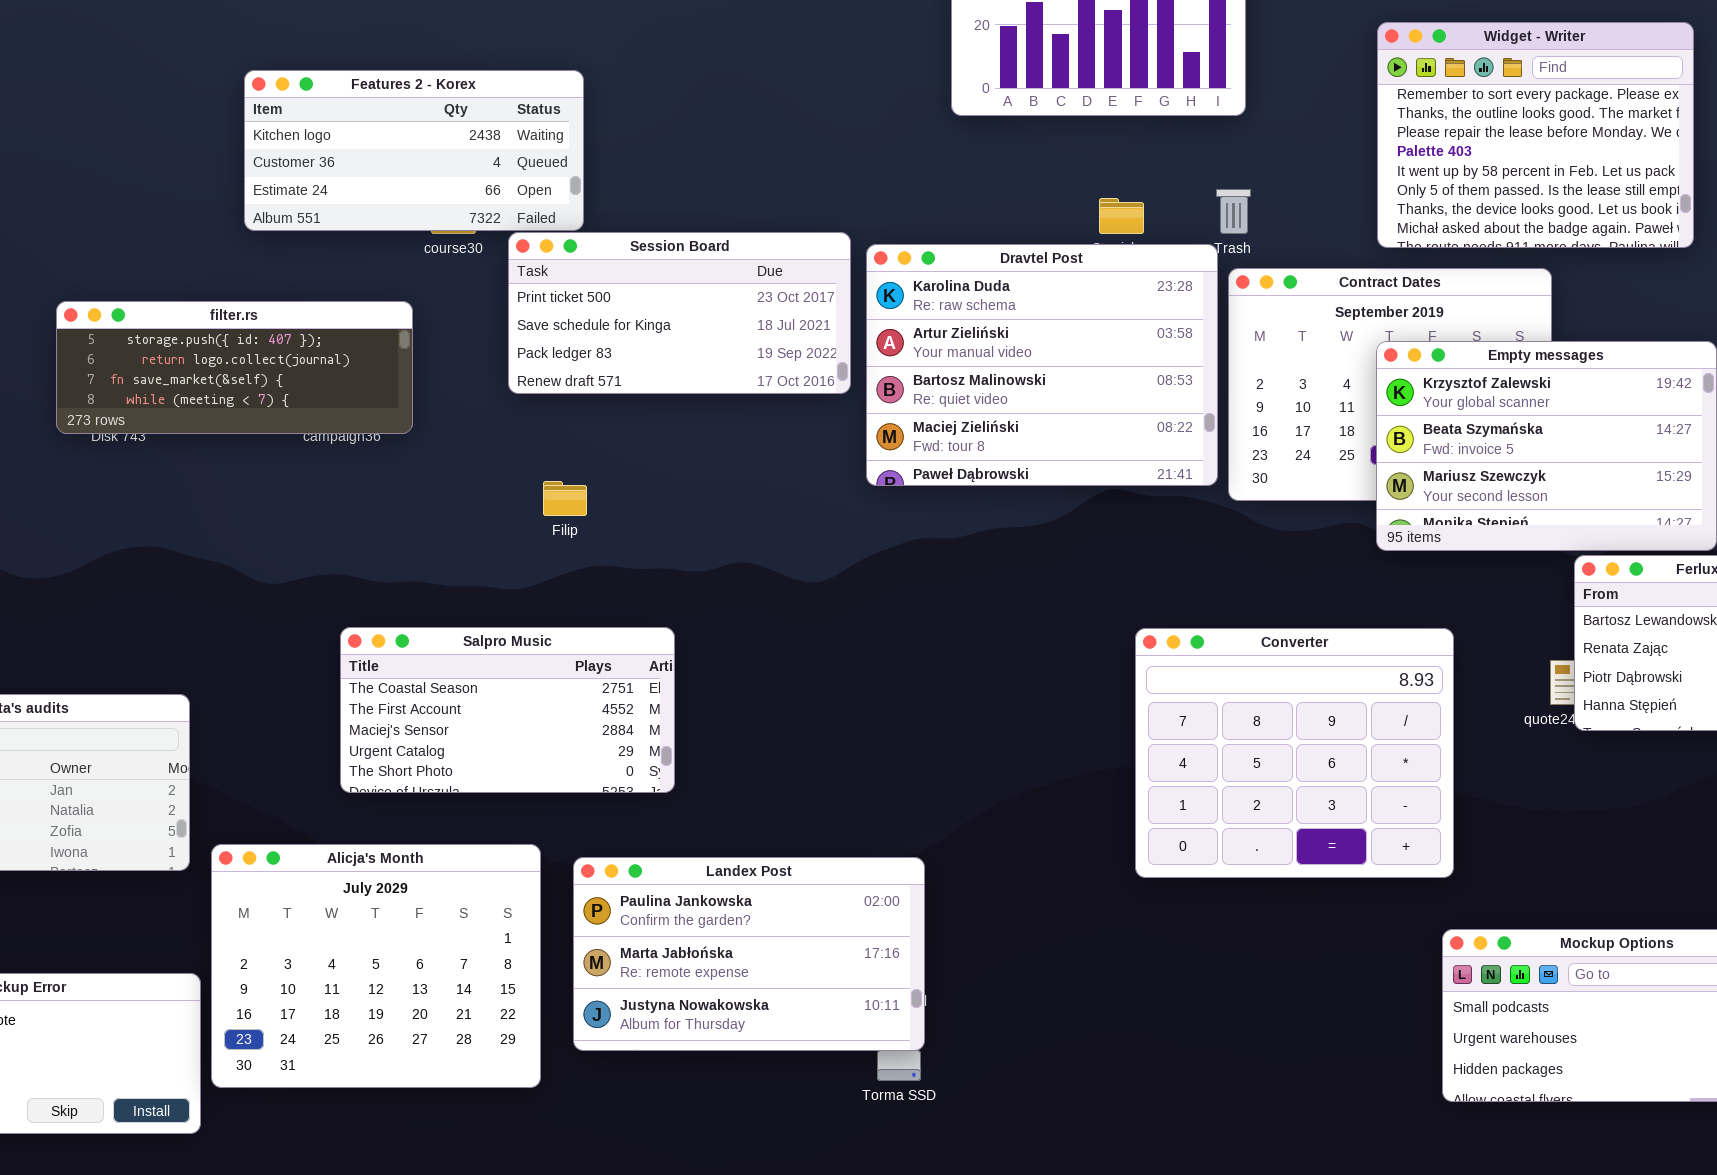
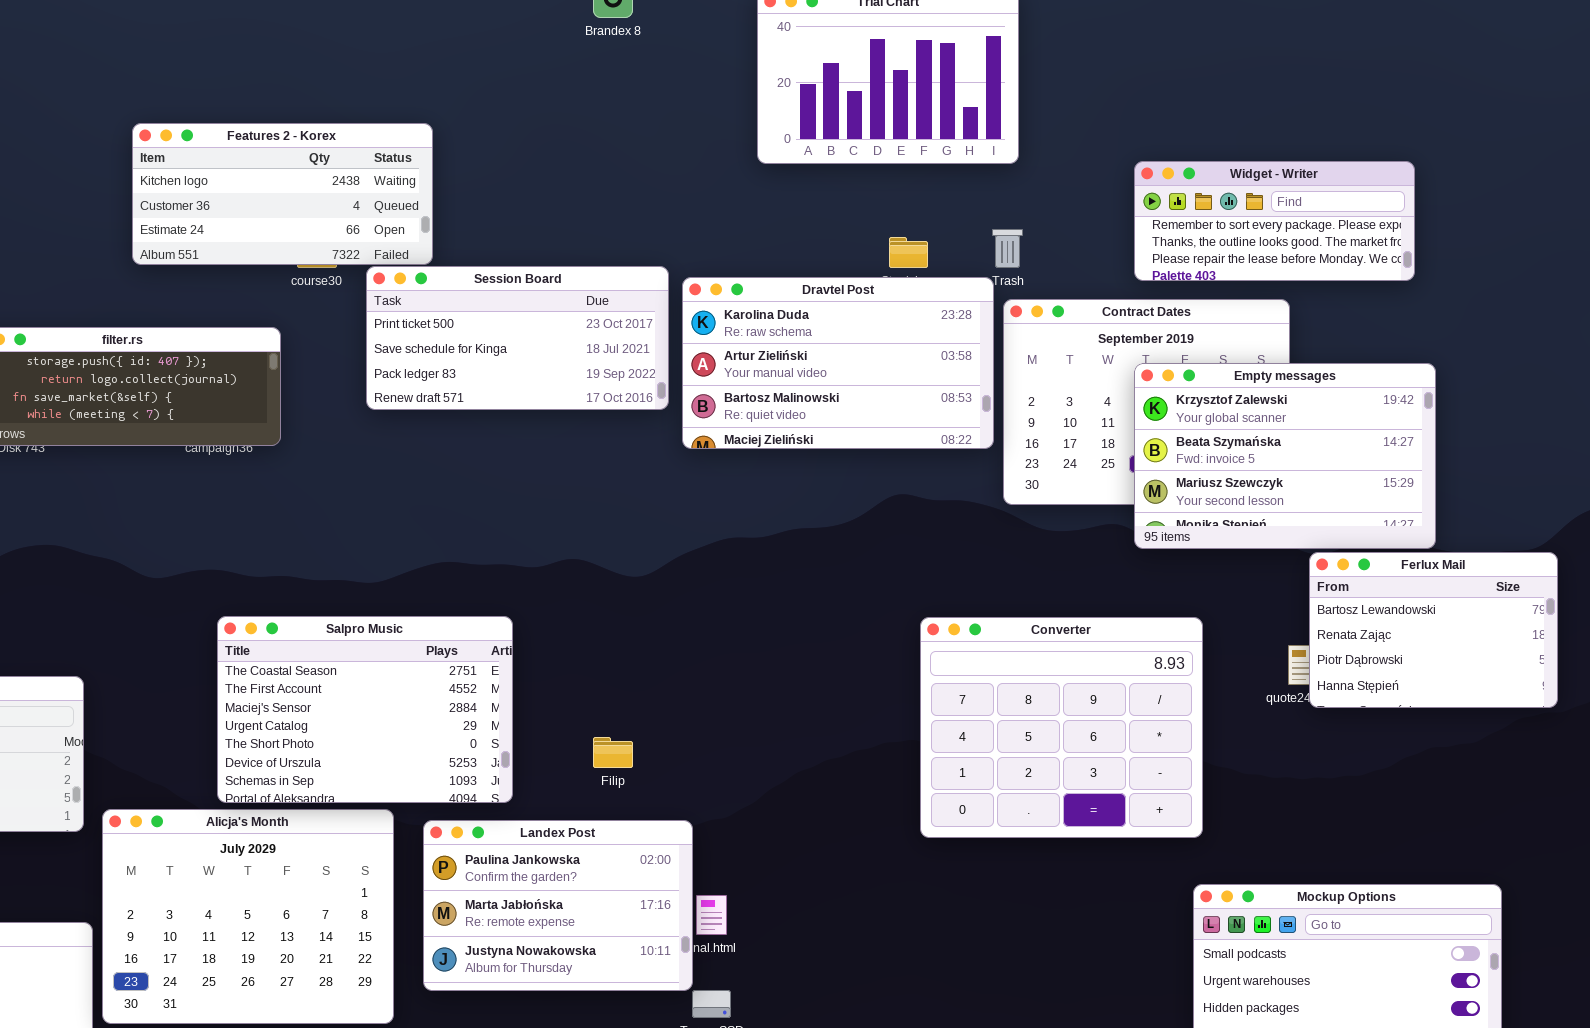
Widget - Writer: [1377,22,1694,248] -> [1134,161,1415,281], resized
Dravtel Post: [866,244,1218,486] -> [682,277,994,449], resized
Filip: [543,481,587,516] -> [593,737,633,768], moved
Salpro Music: [340,627,675,793] -> [217,616,513,803], resized
Landex Post: [573,857,925,1051] -> [423,820,693,991], resized

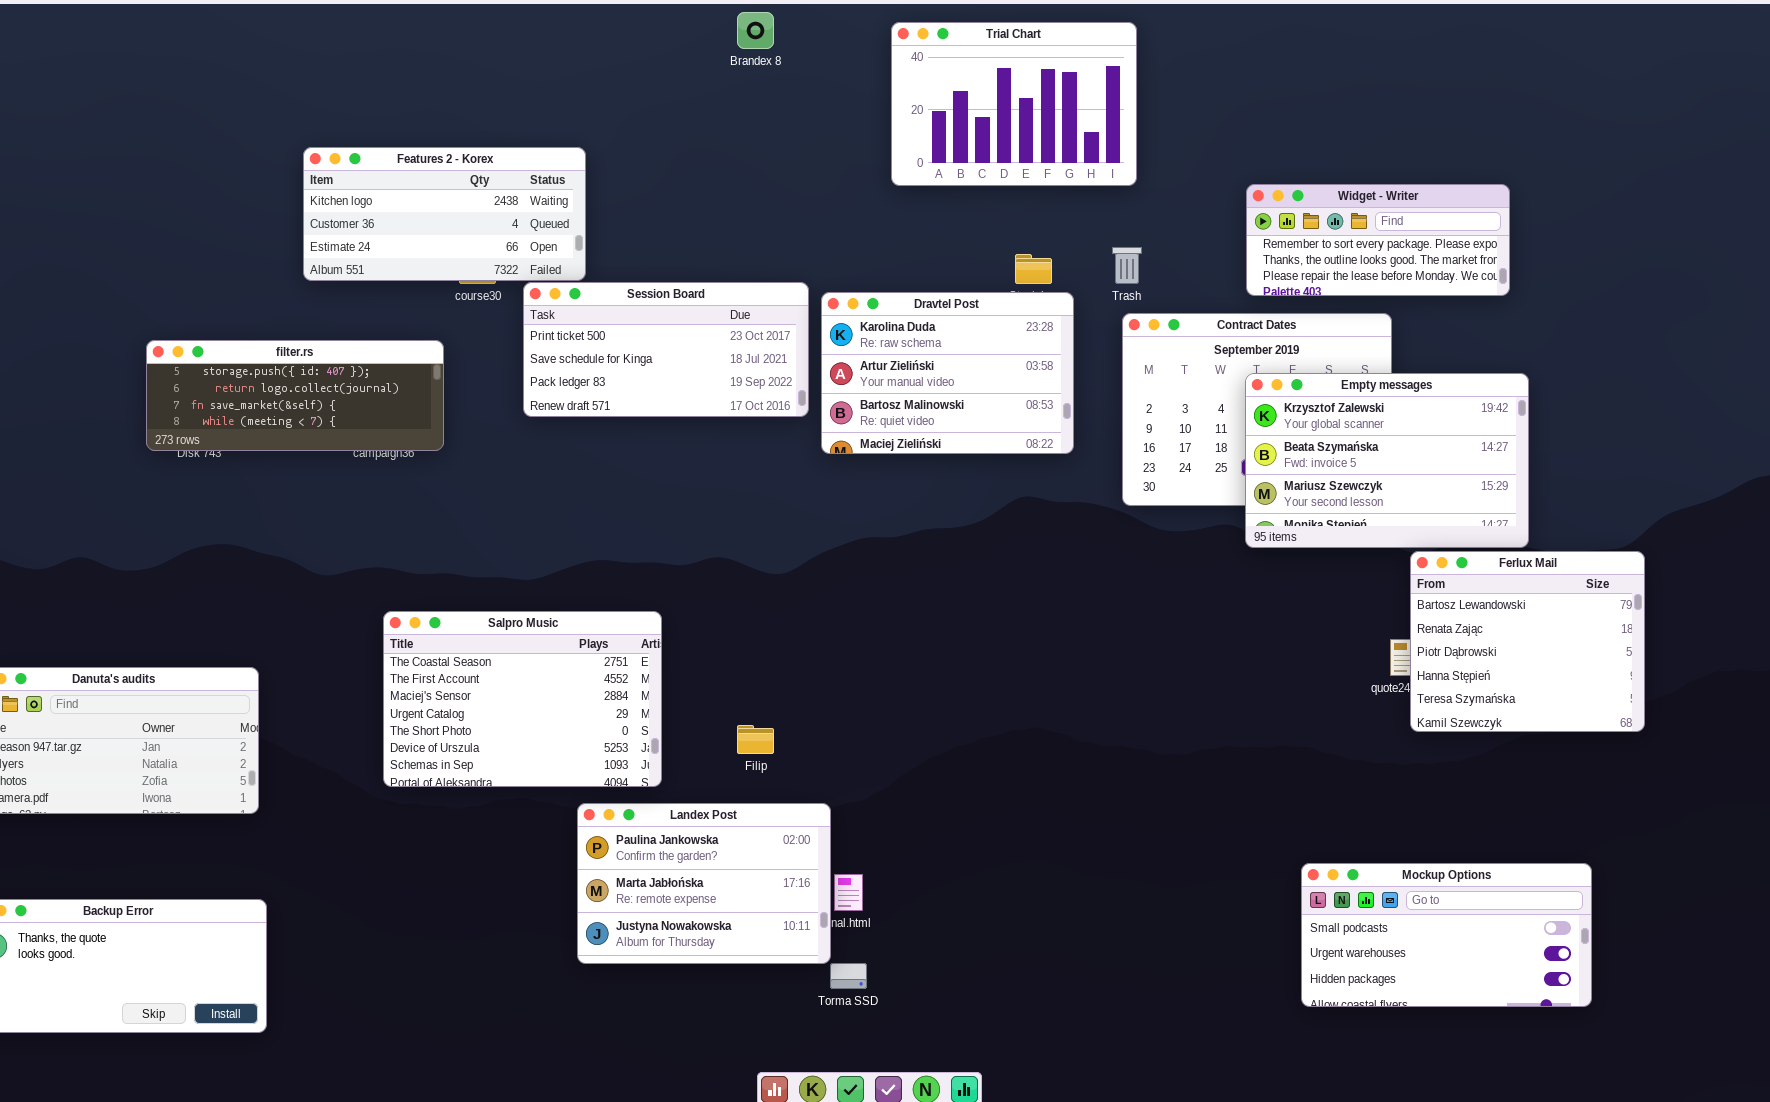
Dravtel Post: [682,277,994,449] -> [821,292,1074,454], resized
Ferlux Mail: [1309,552,1558,708] -> [1410,551,1645,732], resized
Converter: [920,617,1203,838] -> none, closed
Alicja's Month: [102,809,394,1024] -> none, closed

